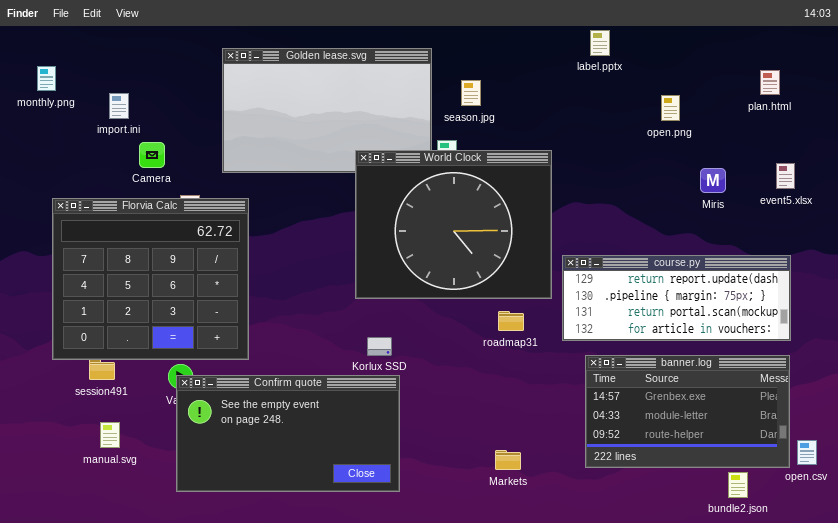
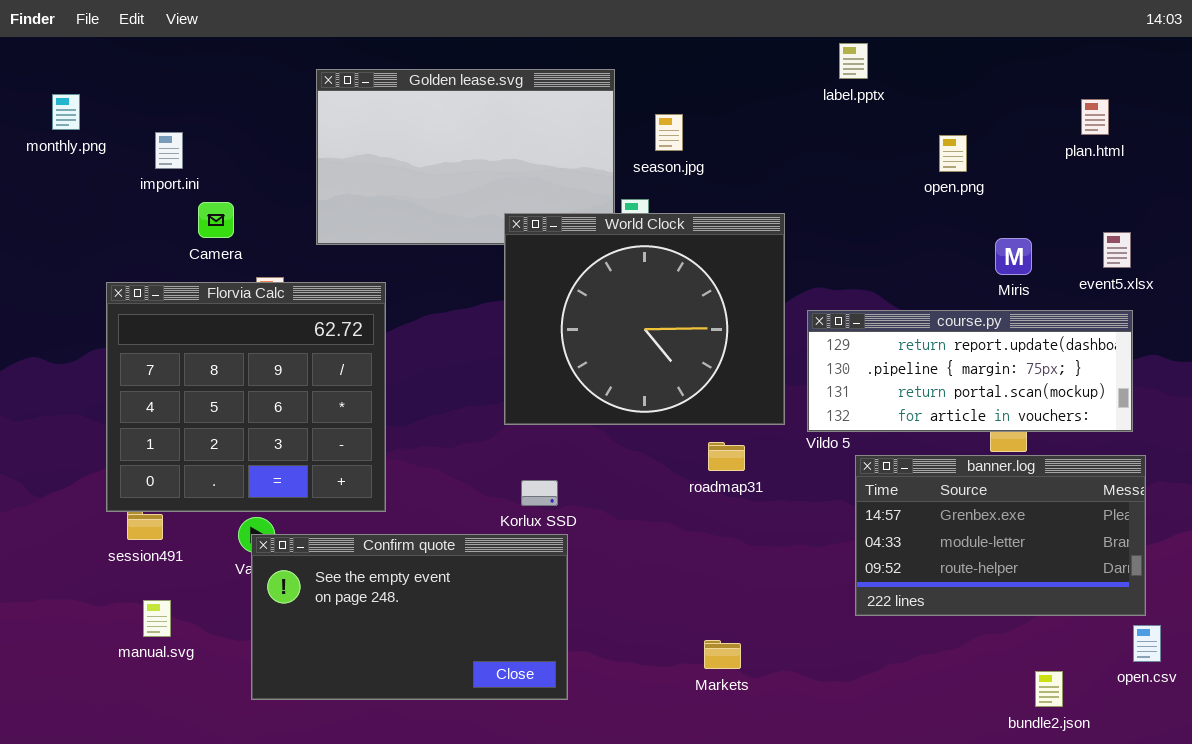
Florvia Calc: [52,198,249,360] -> [106,282,386,512], moved
course.py: [562,255,791,341] -> [807,310,1133,432], moved
banner.log: [585,355,790,468] -> [855,455,1146,616], moved

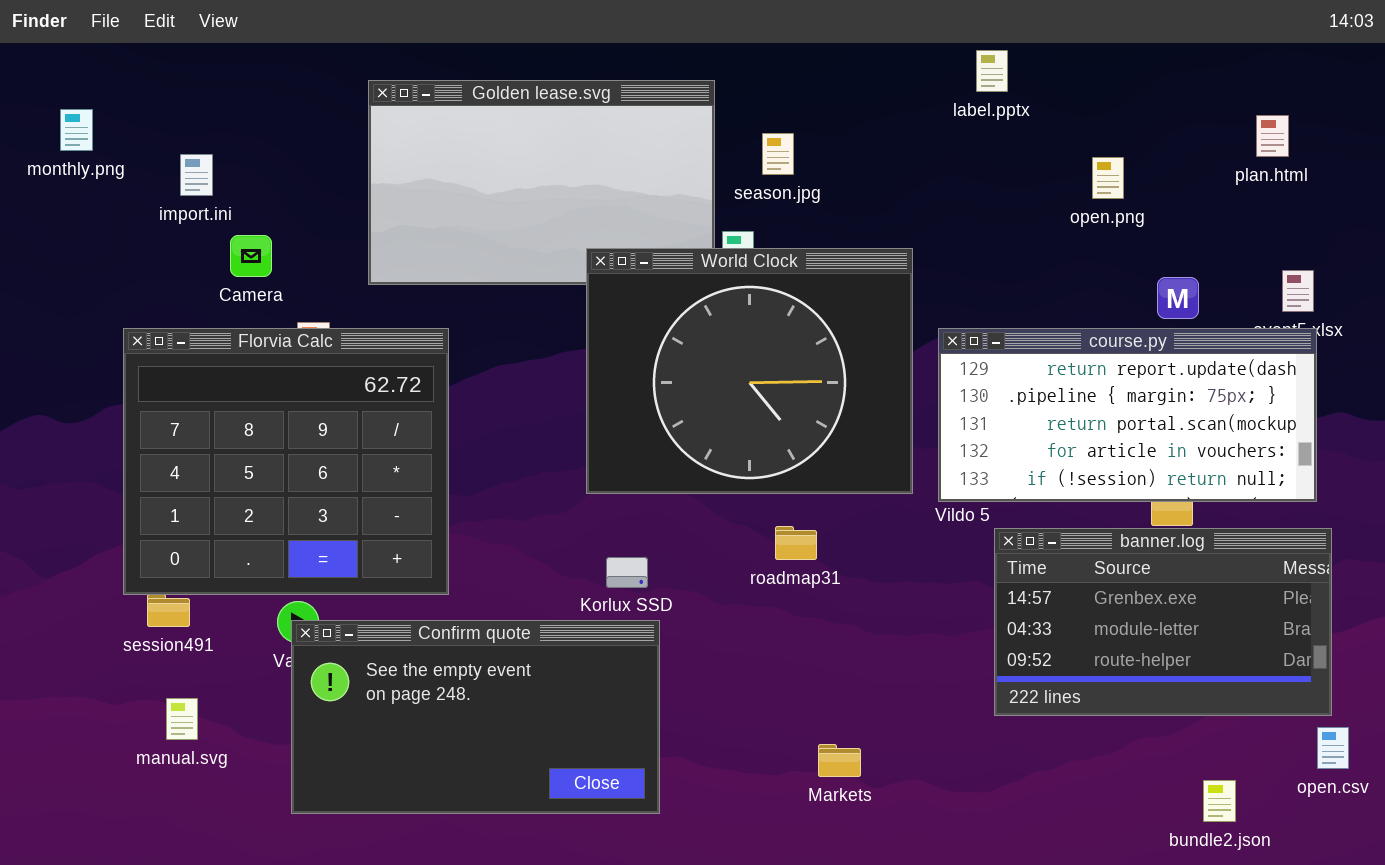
course.py: [807,310,1133,432] -> [938,328,1317,502], resized
roadmap31: [708,442,745,471] -> [775,526,817,560], moved

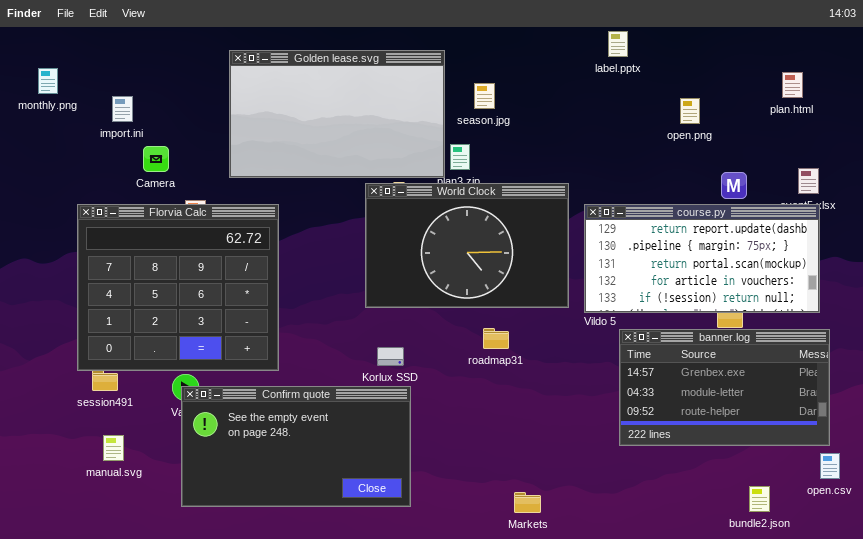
World Clock: [586,248,913,494] -> [365,183,569,308], resized
Markets: [818,744,861,777] -> [514,492,541,513], moved

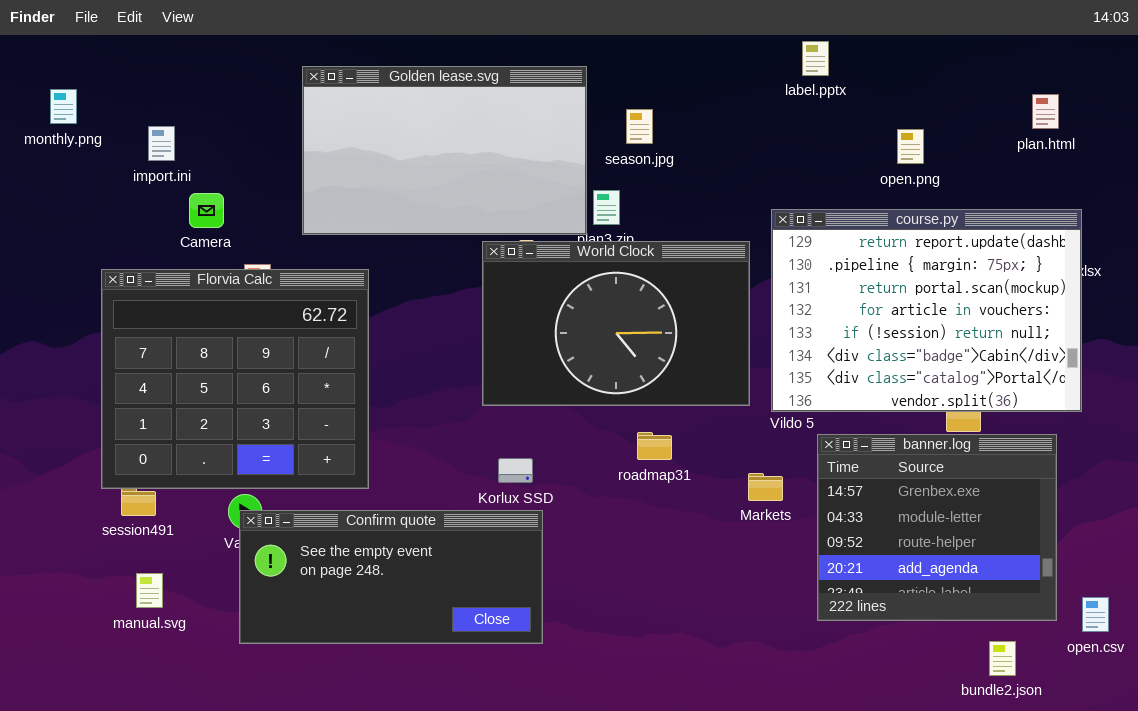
course.py: [584,204,820,313] -> [771,209,1082,412], resized
banner.log: [619,329,830,446] -> [817,434,1057,621], resized
Confirm quote: [181,386,411,507] -> [239,510,543,644], resized
Markets: [514,492,541,513] -> [748,473,783,501], moved

